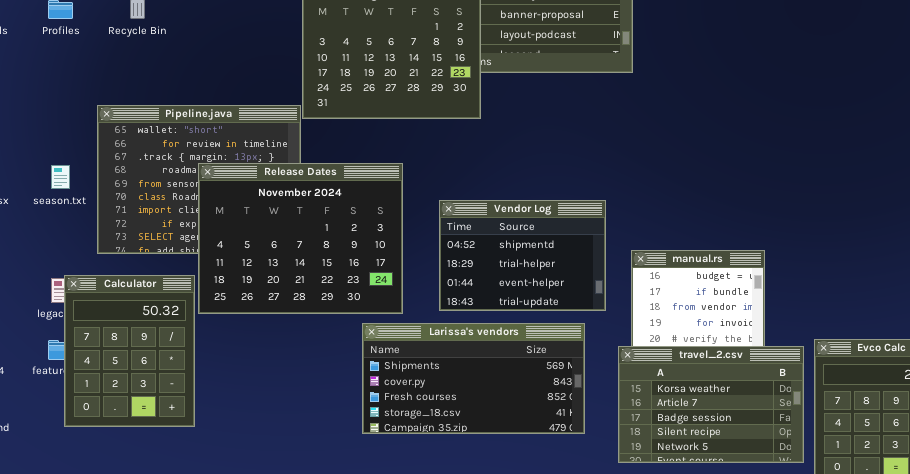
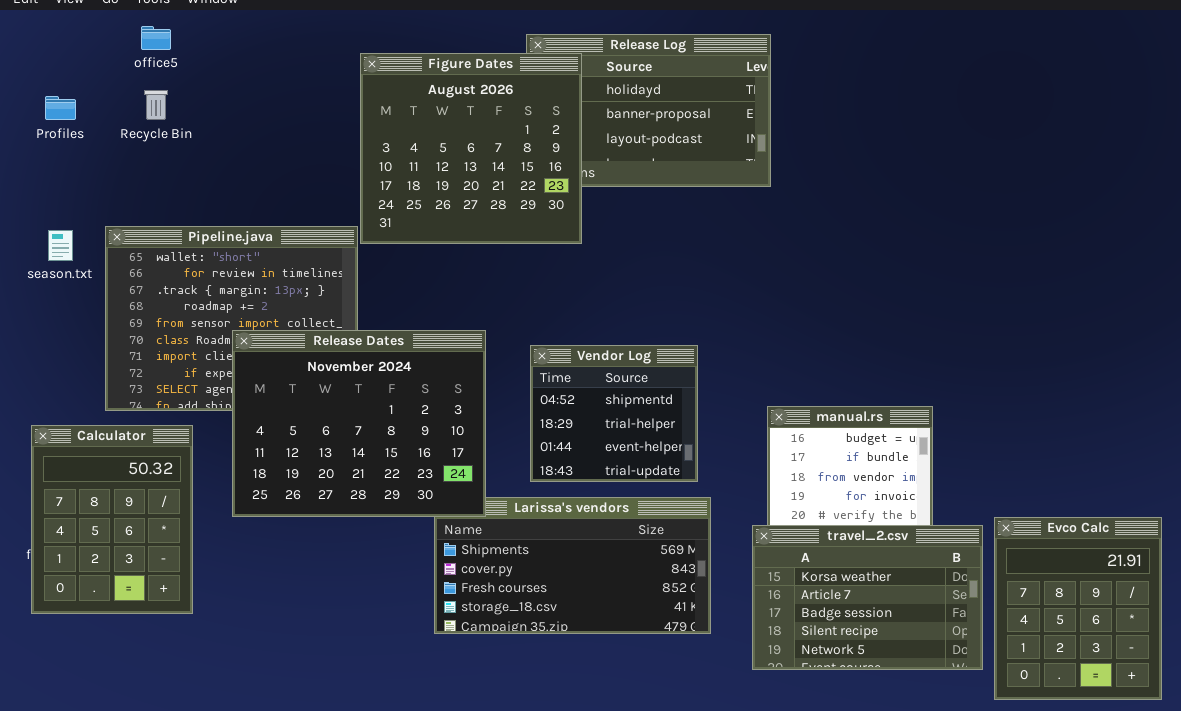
Release Dates: [198,163,403,314] -> [232,330,486,517], moved
season.txt: [51,165,70,189] -> [48,230,73,261], moved
Vendor Log: [439,200,606,311] -> [530,345,698,482], resized
Calculator: [64,275,195,427] -> [31,425,193,614], moved

